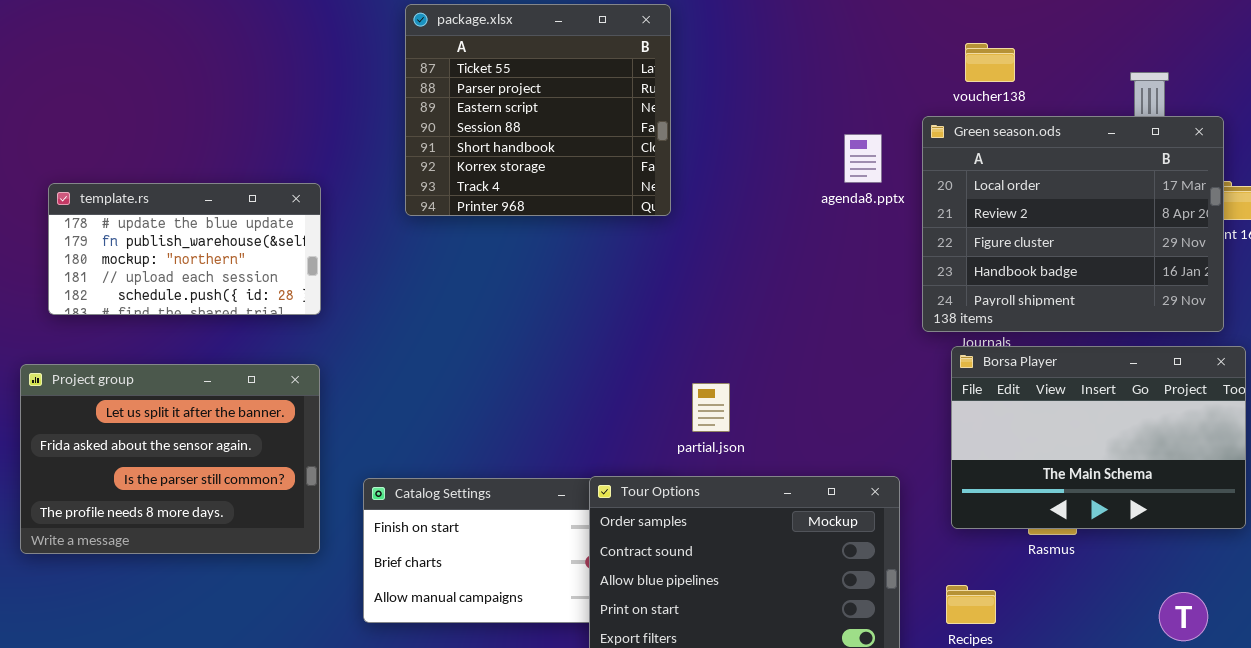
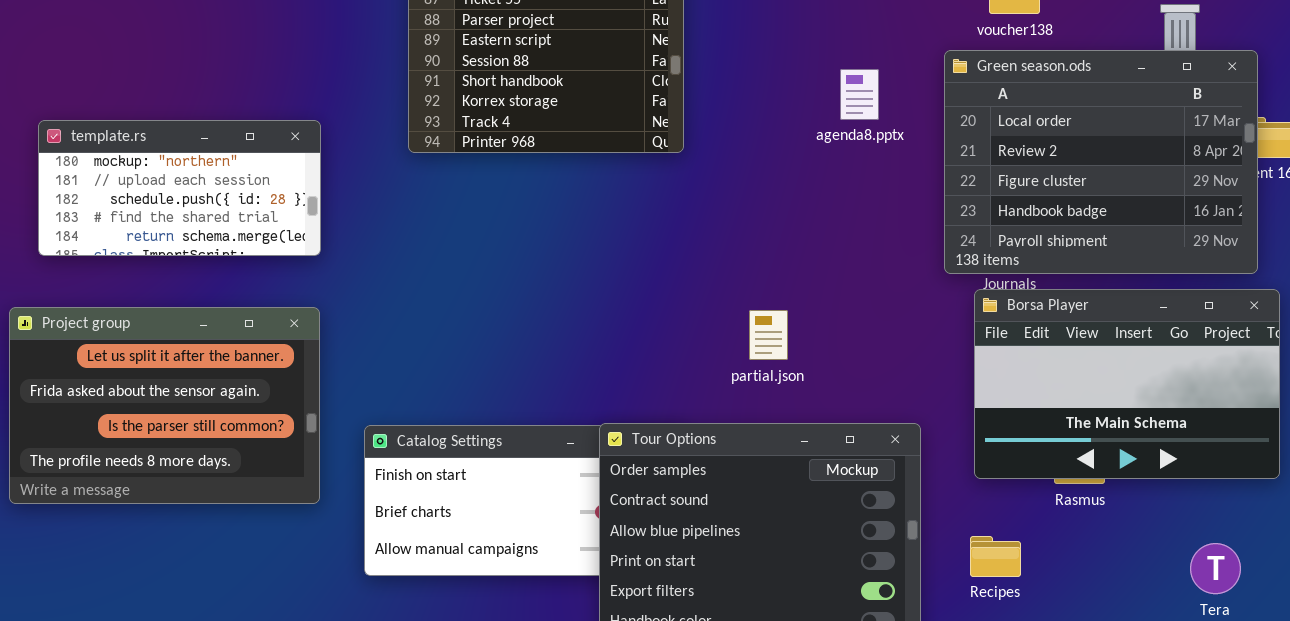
agenda8.pptx: [844,134,882,183] -> [840,69,879,120], moved
template.rs: [48,183,321,315] -> [38,120,321,256], scrolled down 2 rows
partial.json: [692,383,730,432] -> [749,310,788,360], moved

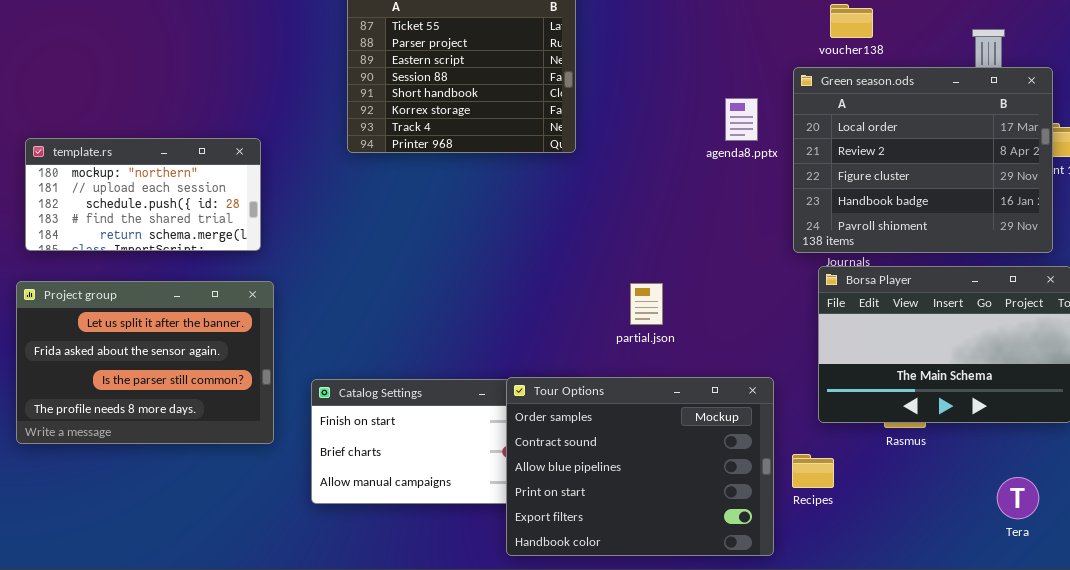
agenda8.pptx: [840,69,879,120] -> [725,98,758,141], moved
template.rs: [38,120,321,256] -> [25,138,261,251], moved
Recipes: [970,536,1021,577] -> [792,454,834,488], moved

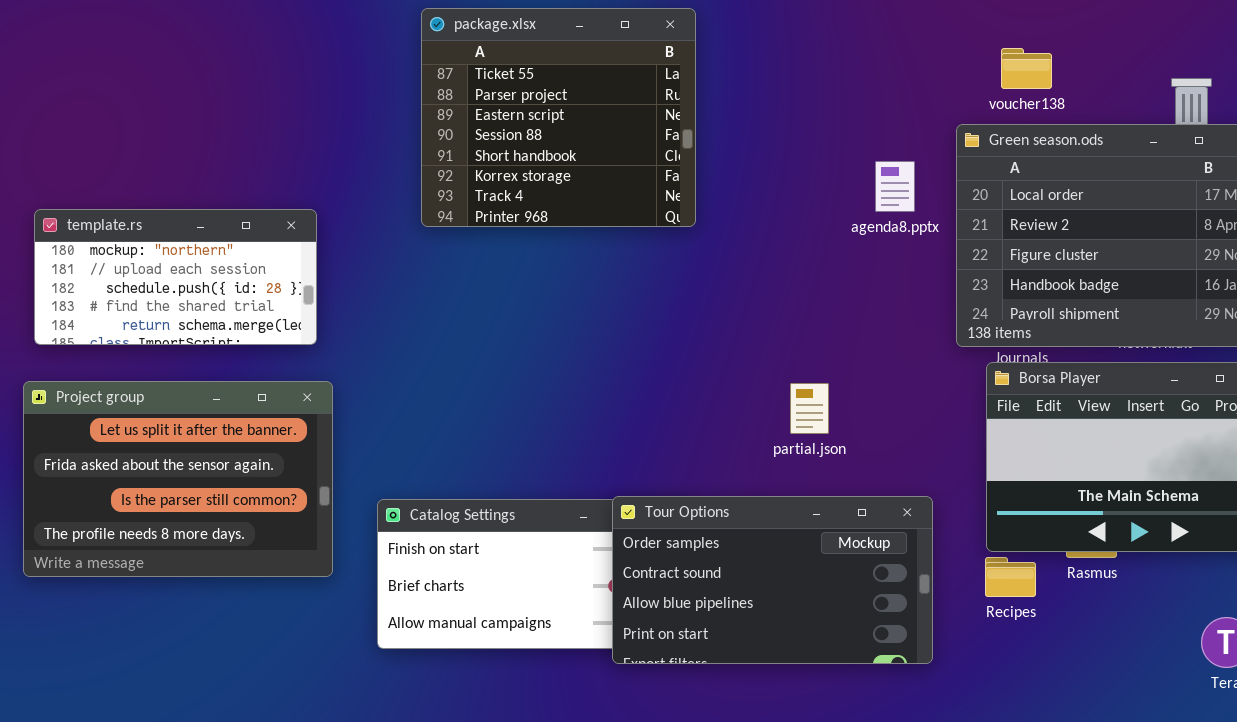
partial.json: [630,283,663,325] -> [790,383,829,434], moved
Tour Options: [506,377,774,556] -> [612,496,933,664], resized
Recipes: [792,454,834,488] -> [985,557,1036,597], moved

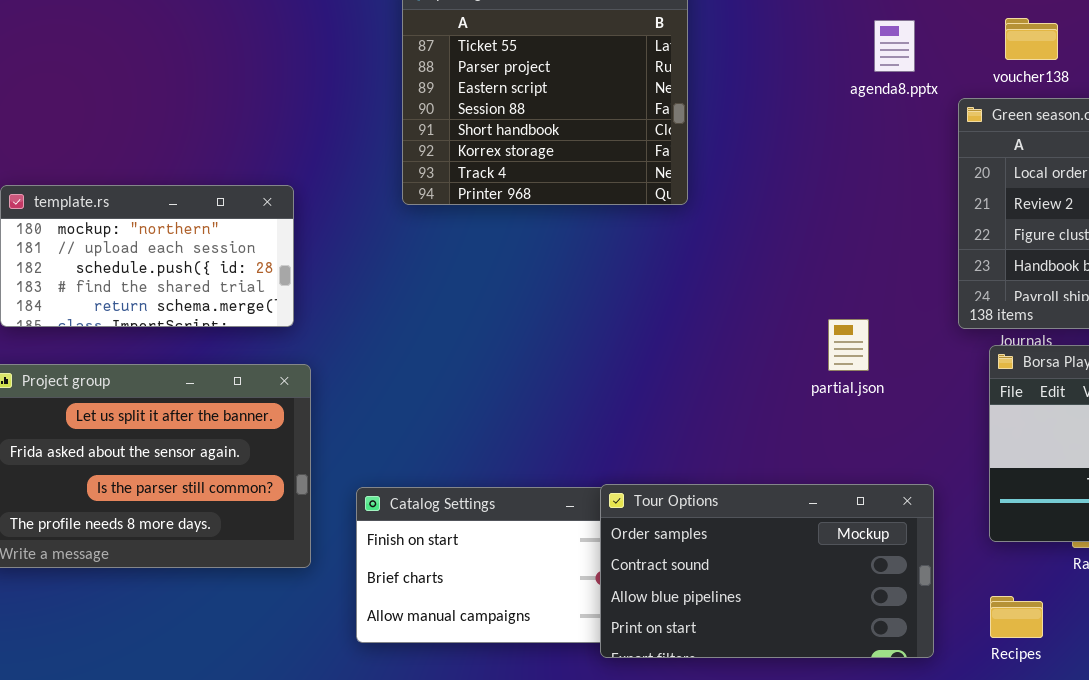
agenda8.pptx: [875,161,915,212] -> [874,20,915,72], moved
partial.json: [790,383,829,434] -> [828,319,869,371], moved
Recipes: [985,557,1036,597] -> [990,596,1043,638], moved

